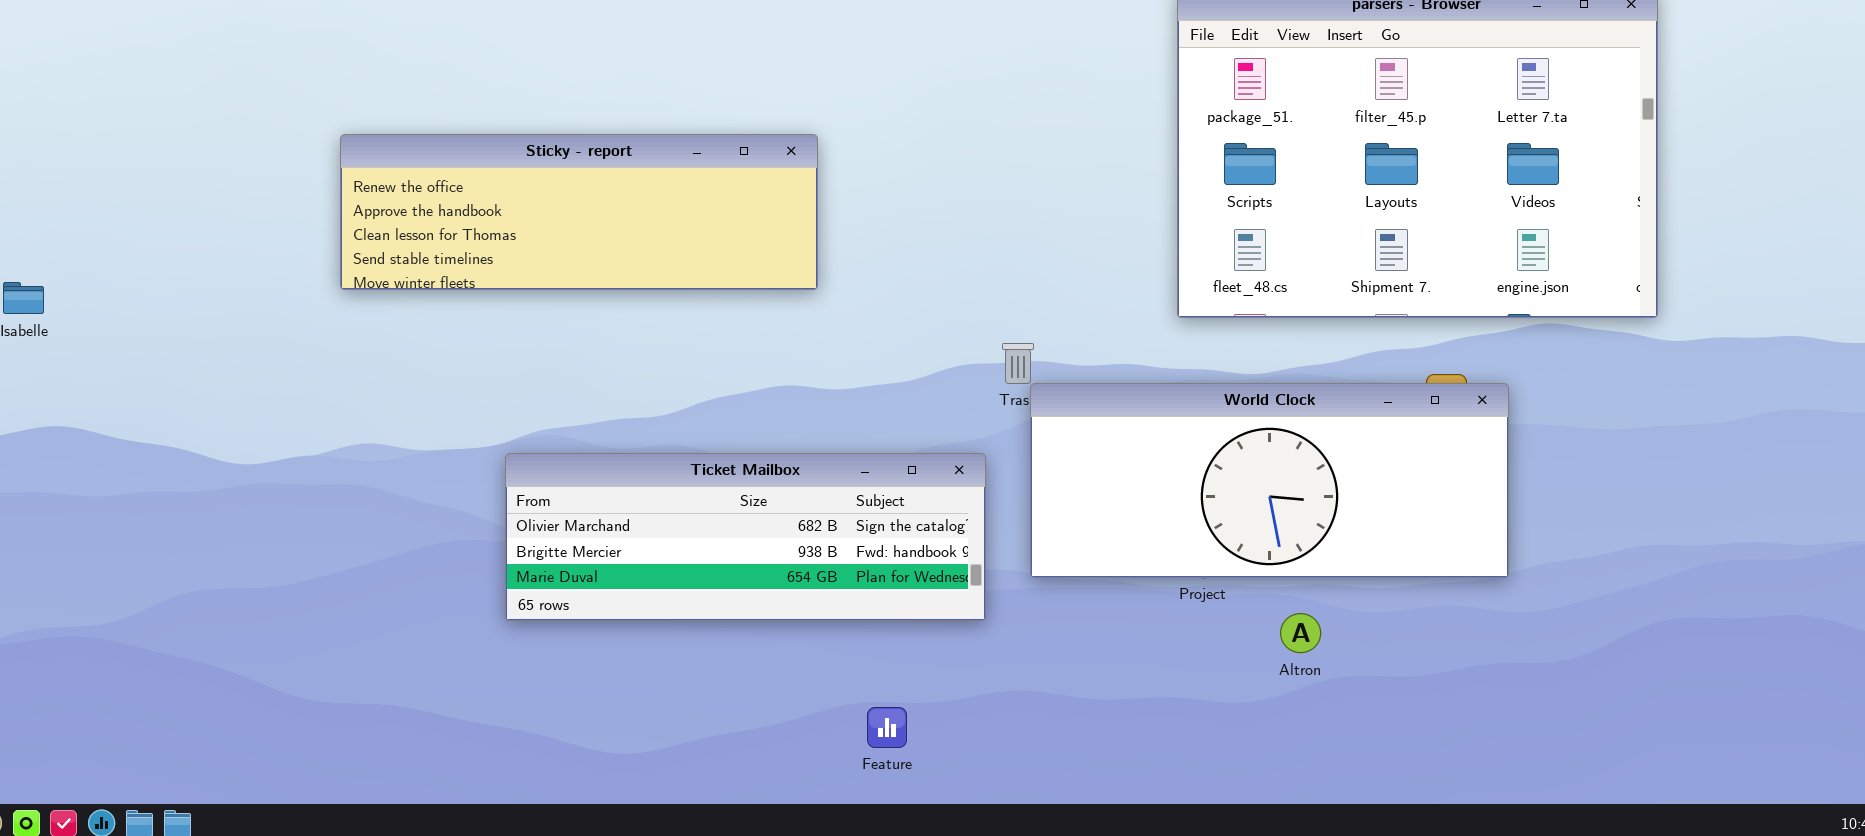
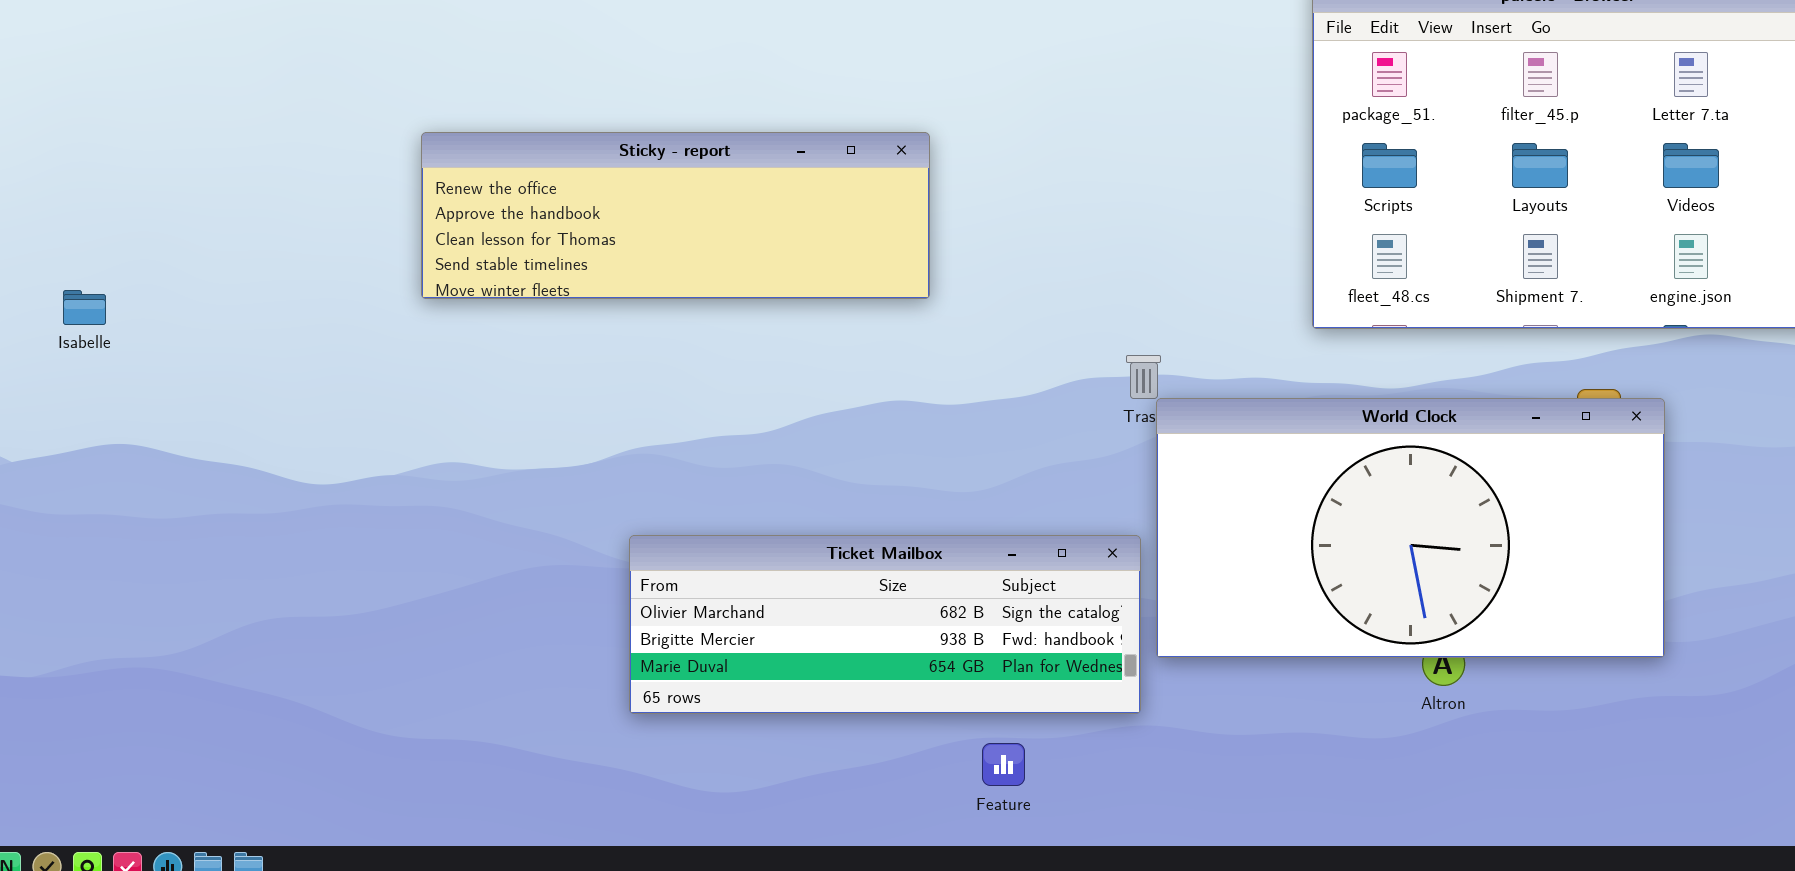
World Clock: [1030,383,1509,578] -> [1156,398,1665,658], resized
Ticket Mailbox: [505,453,986,621] -> [629,535,1141,714], moved

